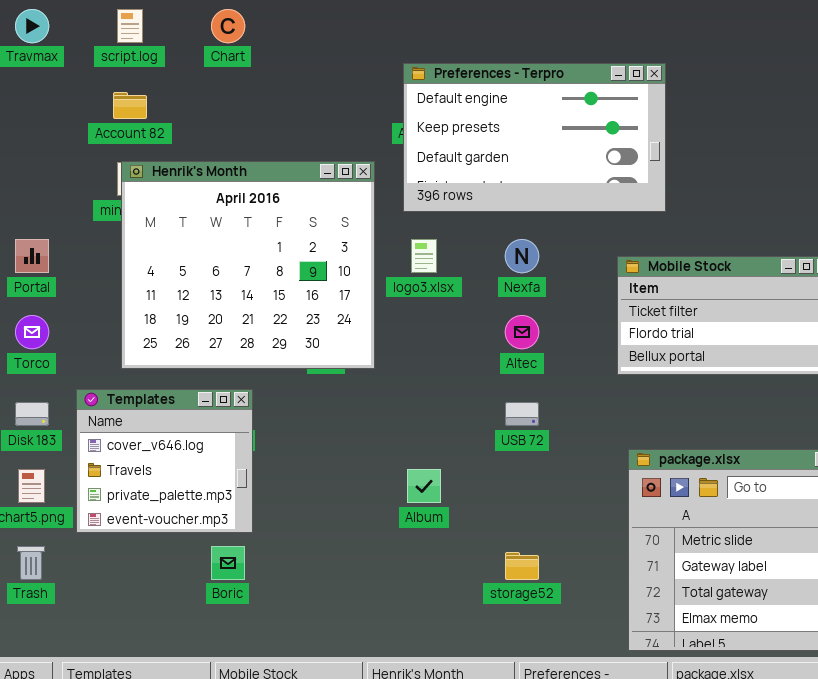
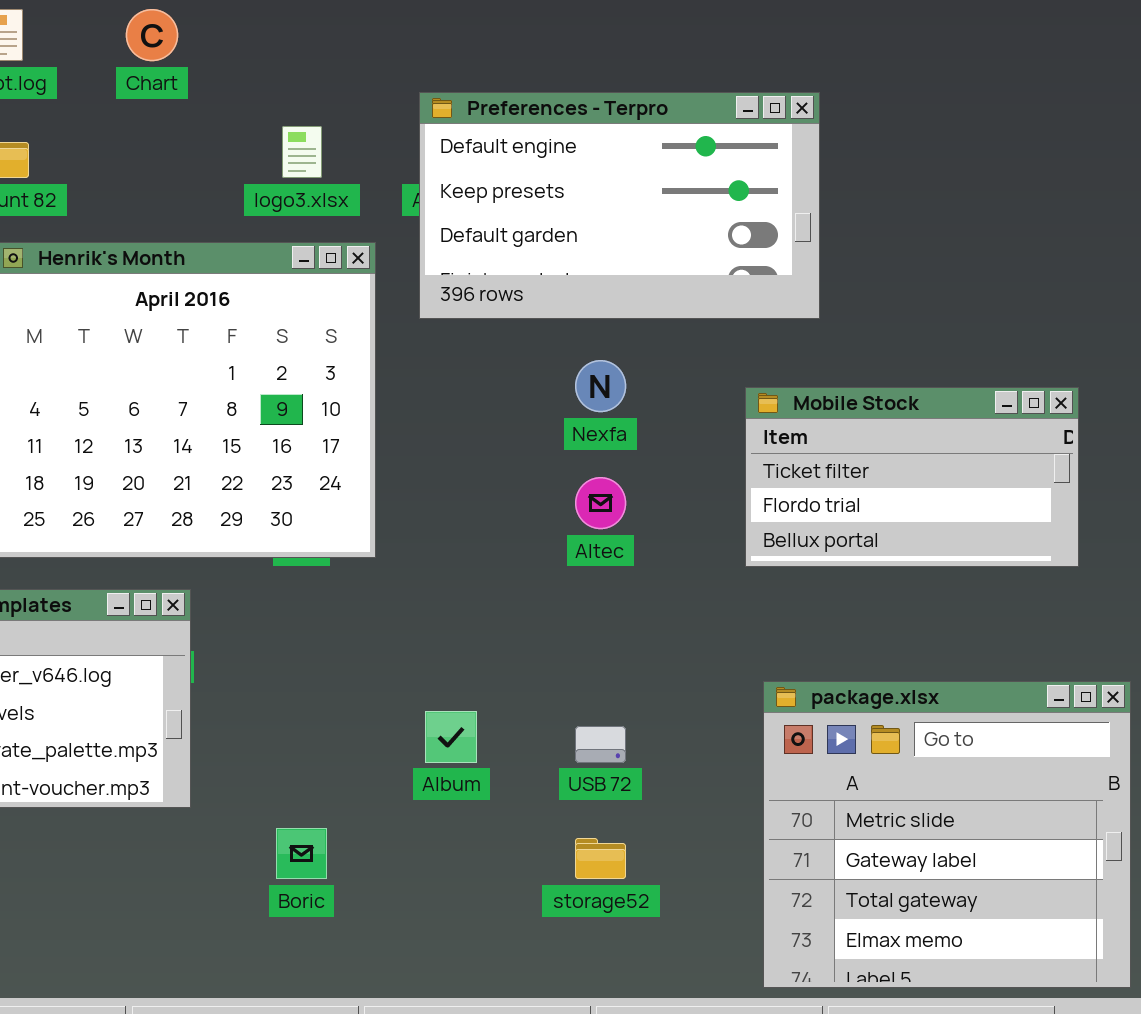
logo3.xlsx: [411,239,437,273] -> [282,126,322,178], moved
USB 72: [505,402,539,426] -> [575,726,626,763], moved
Boric: [211,546,245,580] -> [276,828,327,879], moved

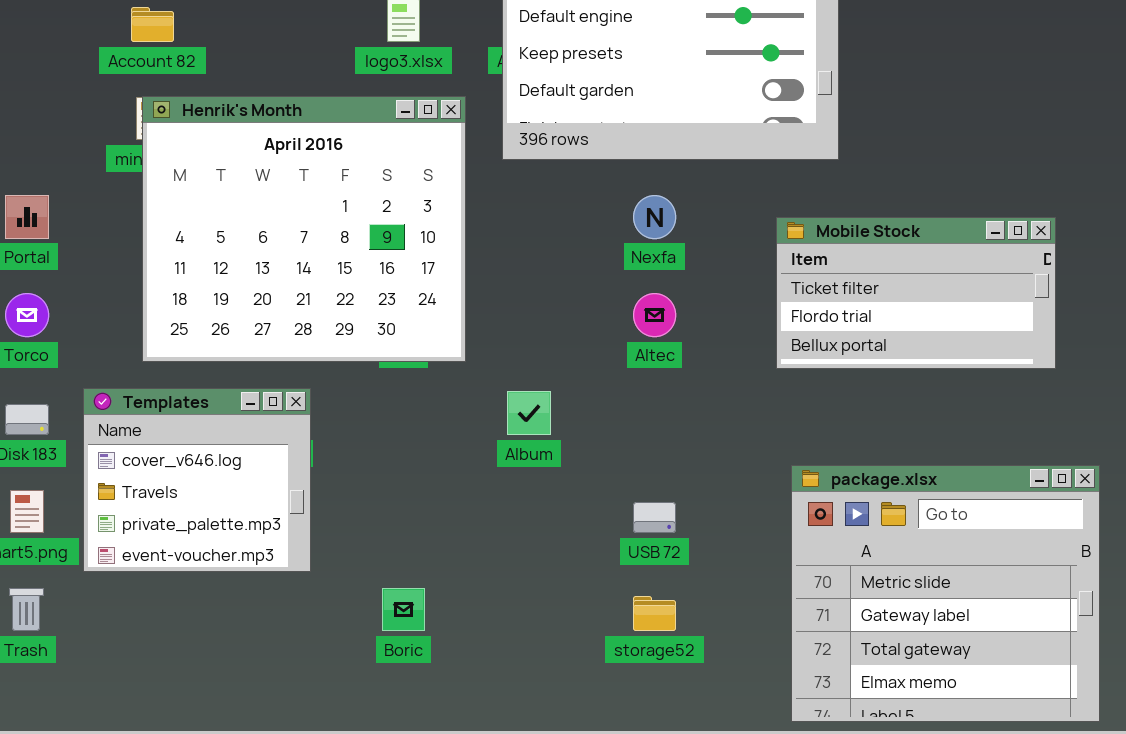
Album: [425,711,477,763] -> [507,391,551,435], moved

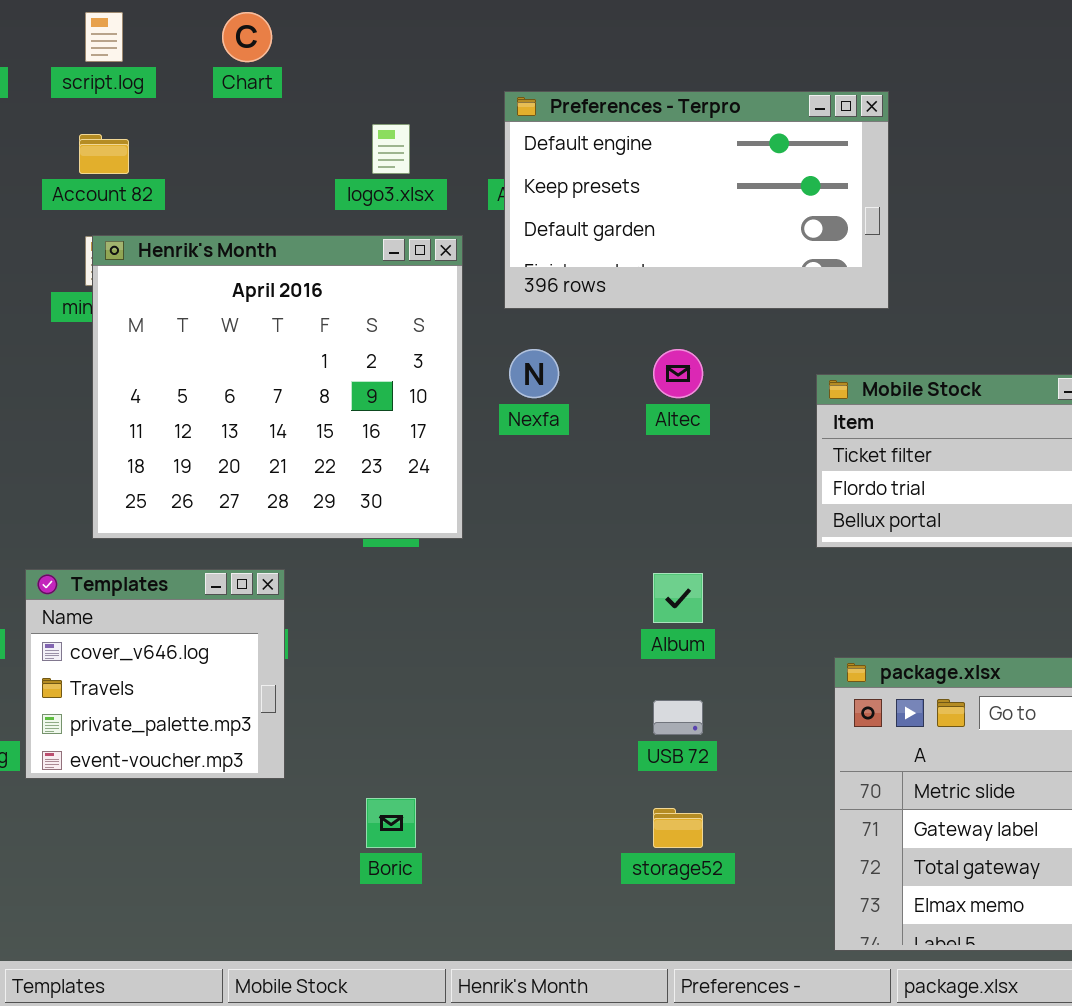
Nexfa: [633,195,676,239] -> [509,349,559,398], moved
Altec: [633,293,676,337] -> [653,349,703,398], moved
Album: [507,391,551,435] -> [653,573,703,623], moved

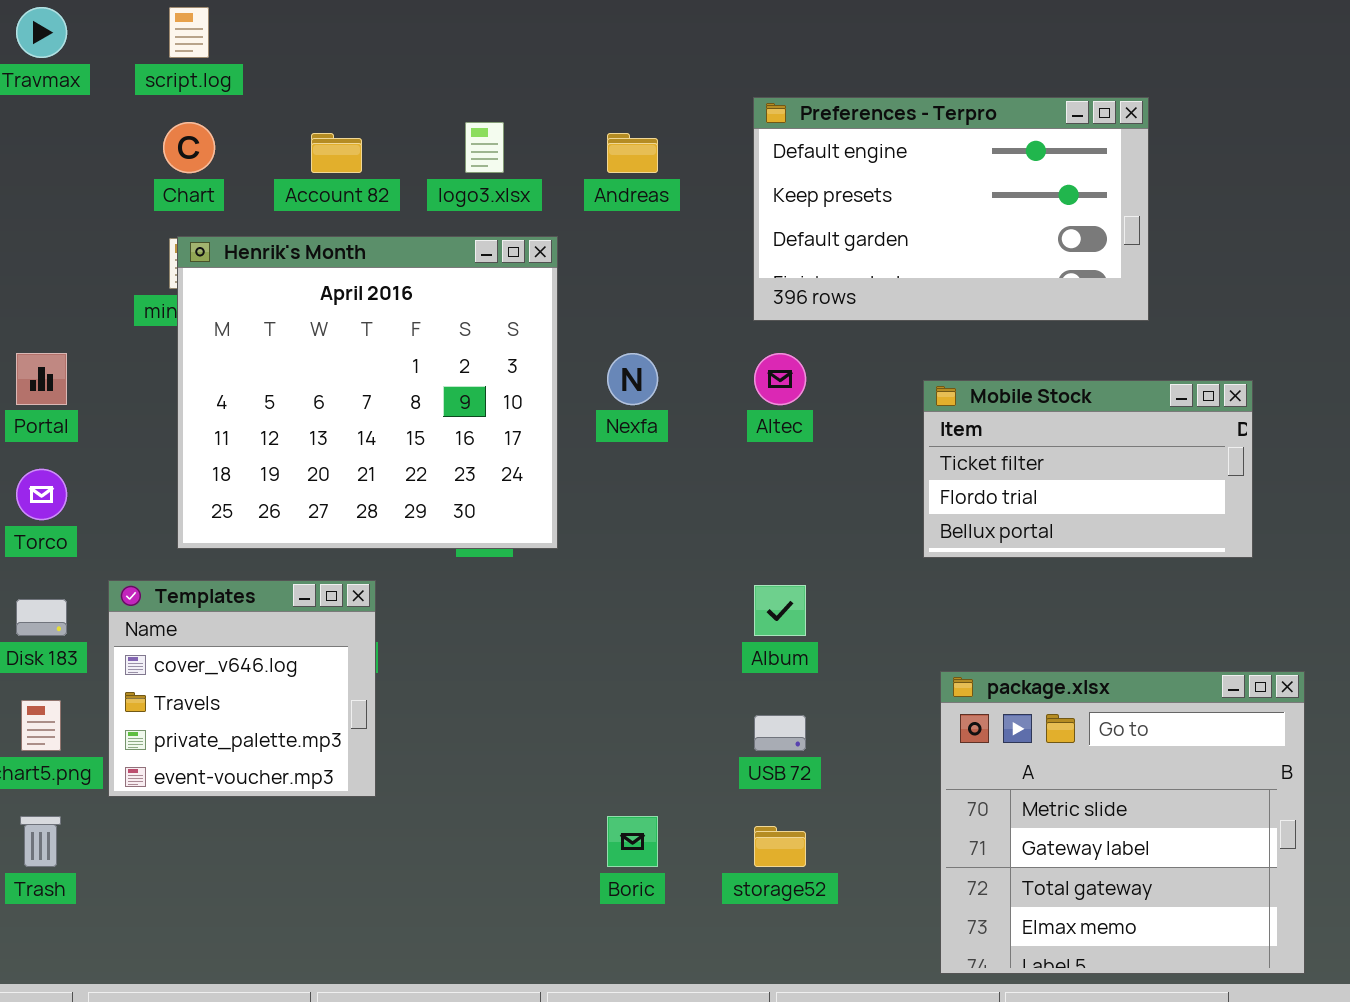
Chart: [222,12,272,62] -> [163,122,215,173], moved
Preferences - Terpro: [504,91,889,309] -> [753,97,1149,321], moved
Account 82: [79,134,129,174] -> [311,133,362,173], moved
Boric: [366,798,416,848] -> [607,816,658,867], moved

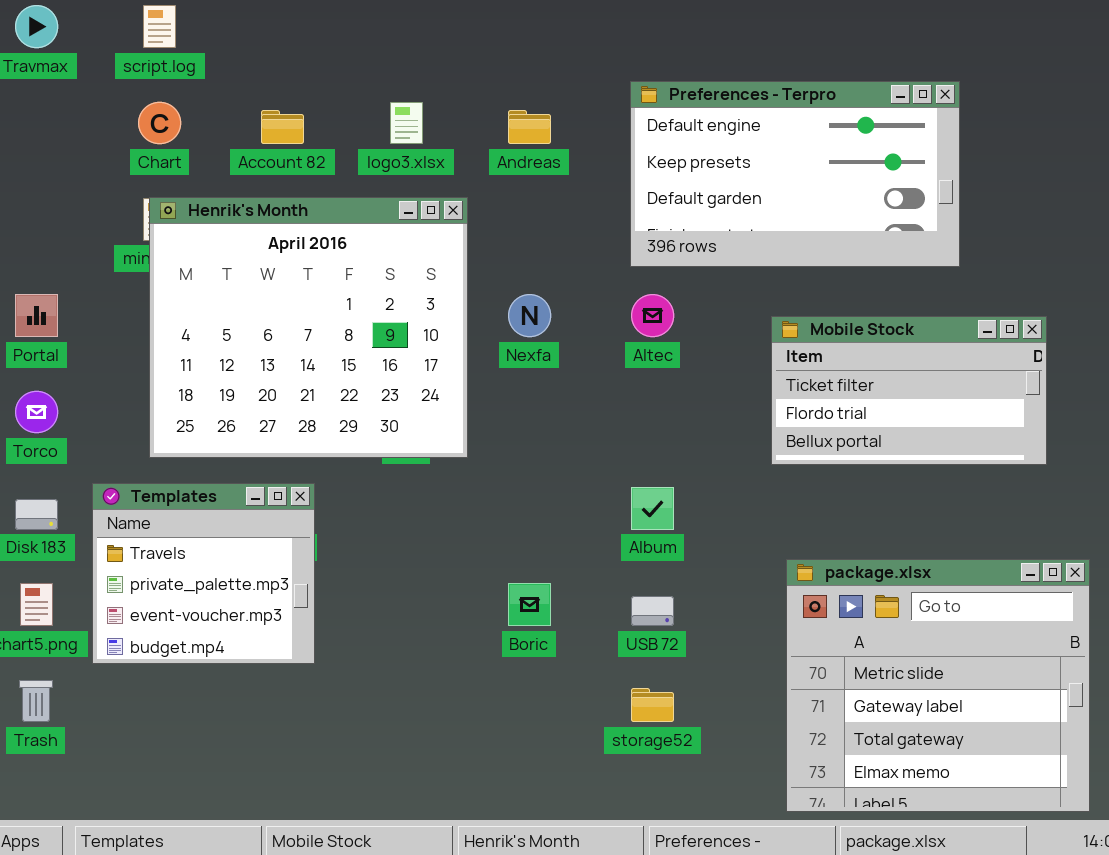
Templates: [108,580,376,797] -> [92,483,315,664], scrolled down 1 row
Boric: [607,816,658,867] -> [508,583,551,626], moved

